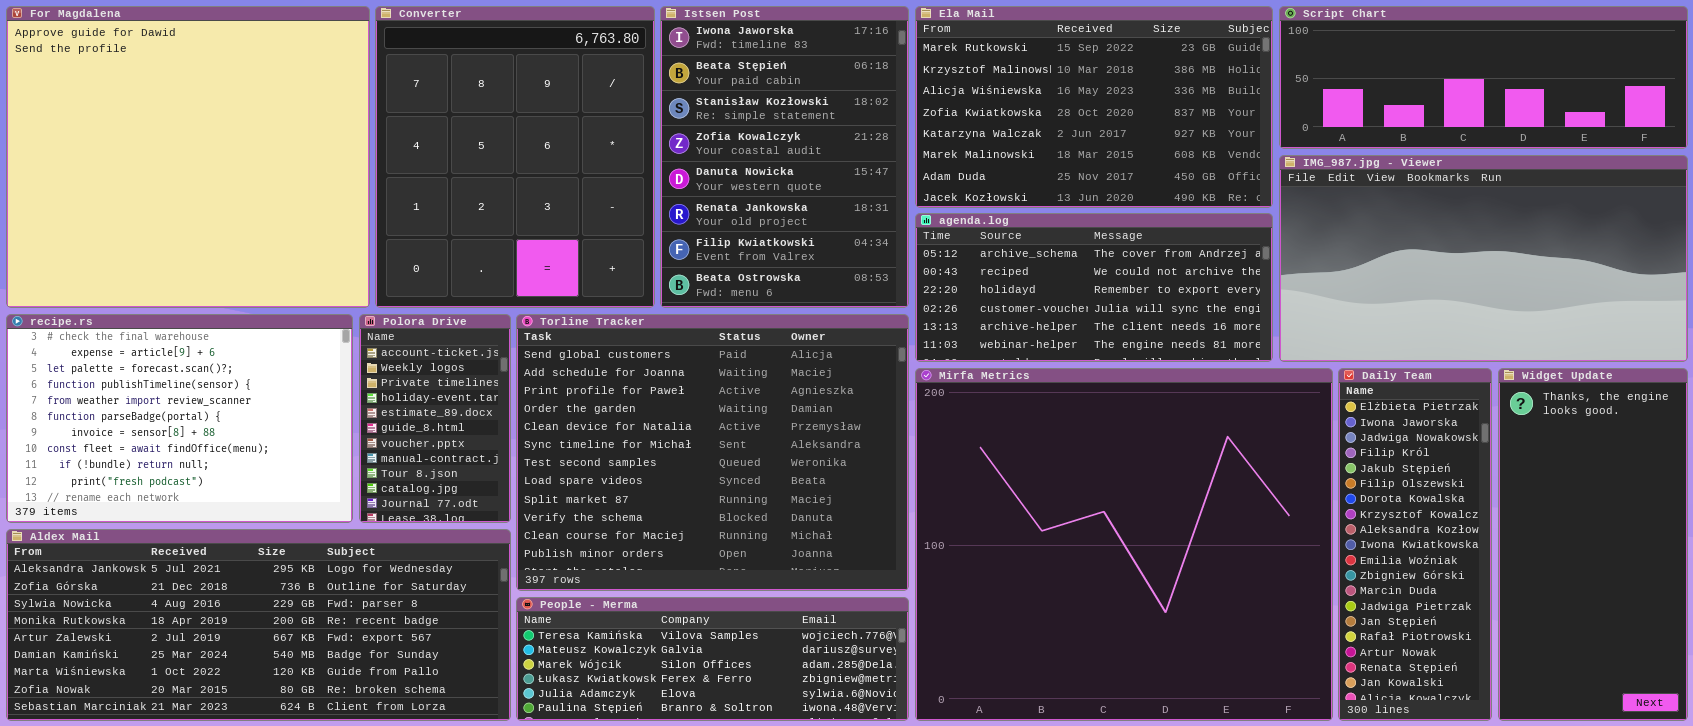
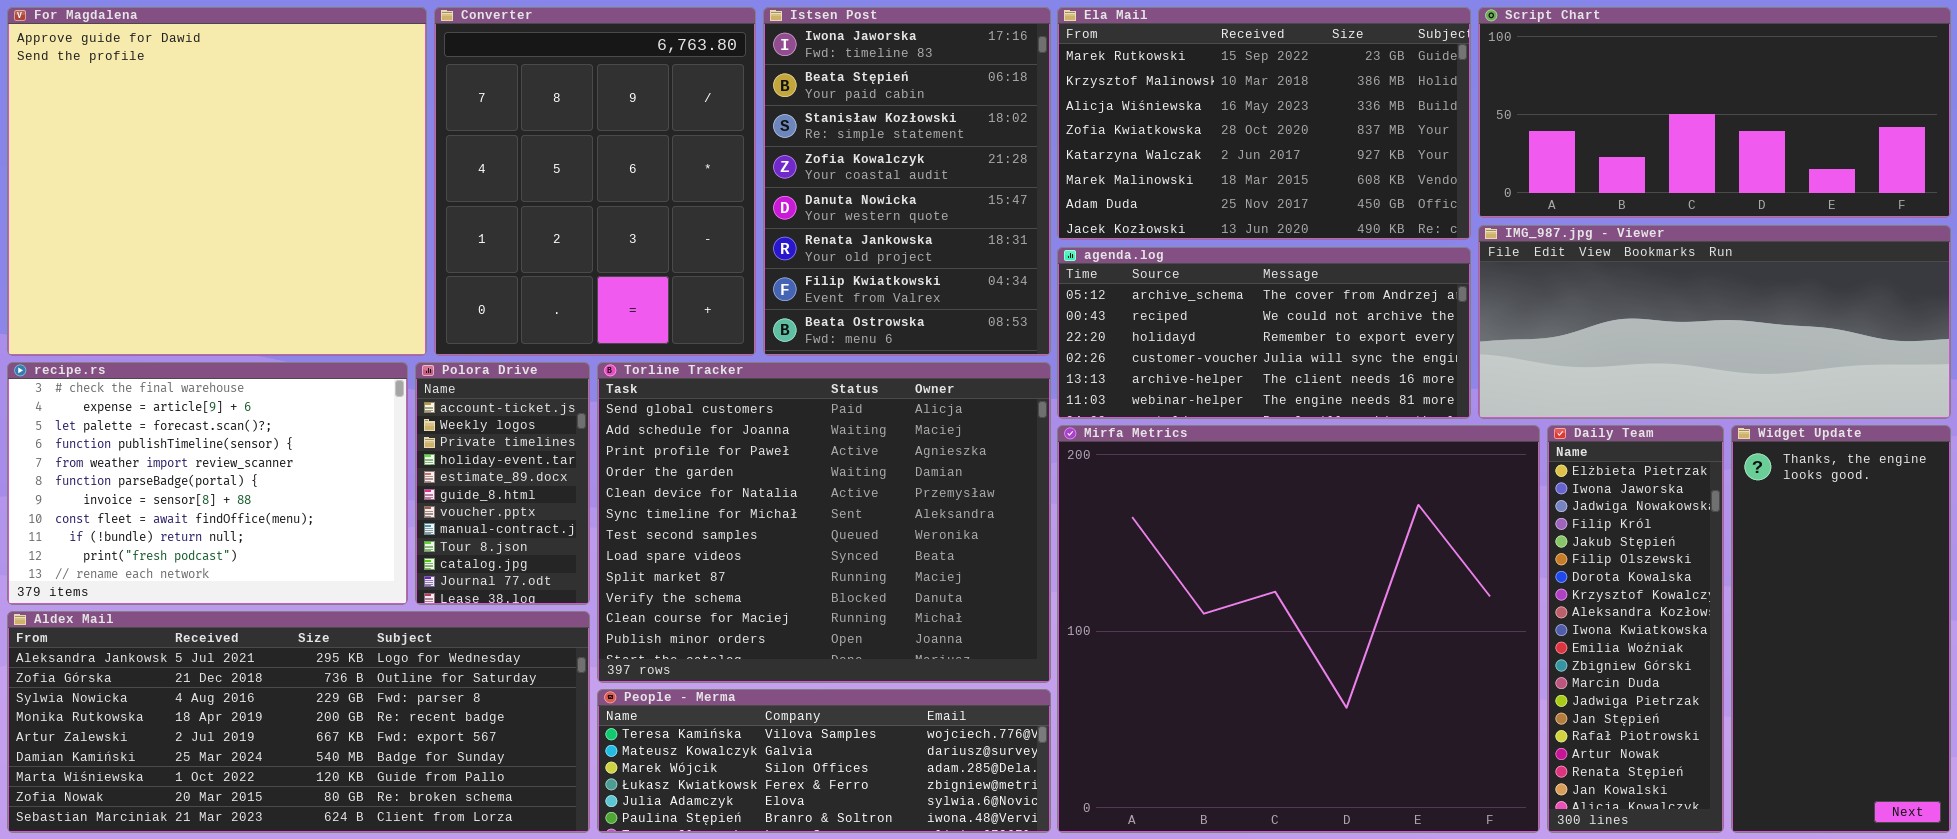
Script Chart: [1279,6,1688,149] -> [1478,7,1951,218], resized
IMG_987.jpg - Viewer: [1279,155,1688,362] -> [1478,225,1951,419], resized

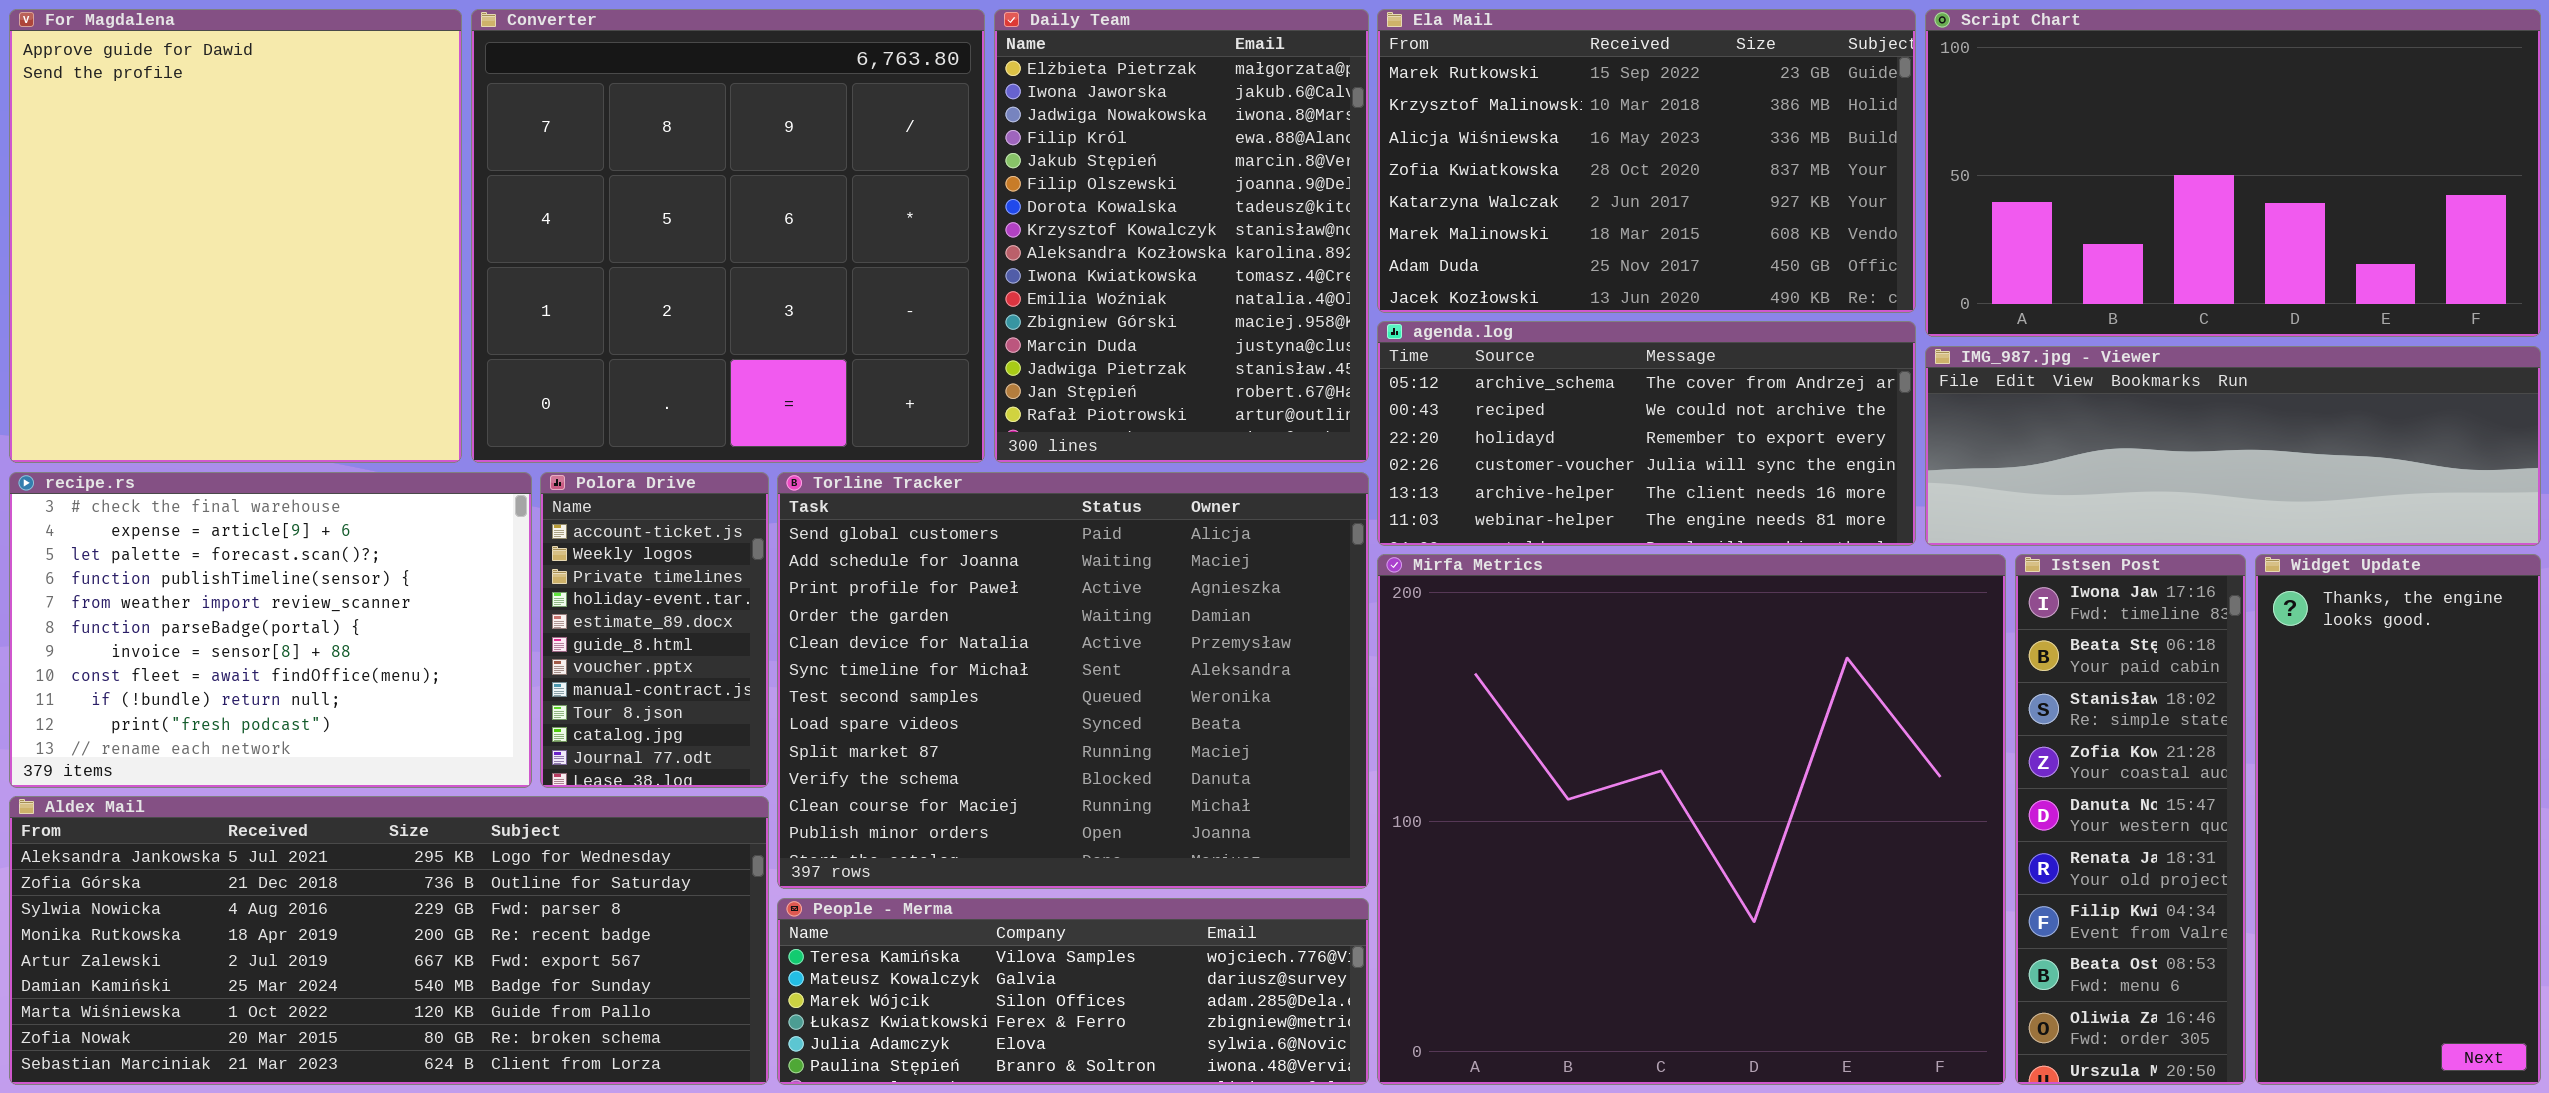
For Magdalena: [7,7,427,356] -> [9,9,462,463], resized
Converter: [434,7,756,356] -> [471,9,985,463], resized
Istsen Post: [763,7,1051,356] -> [2015,554,2246,1085], moved, resized
Script Chart: [1478,7,1951,218] -> [1925,9,2541,337], resized
IMG_987.jpg - Viewer: [1478,225,1951,419] -> [1925,346,2541,546], resized
Daily Team: [1547,425,1724,833] -> [994,9,1369,463], moved, resized

